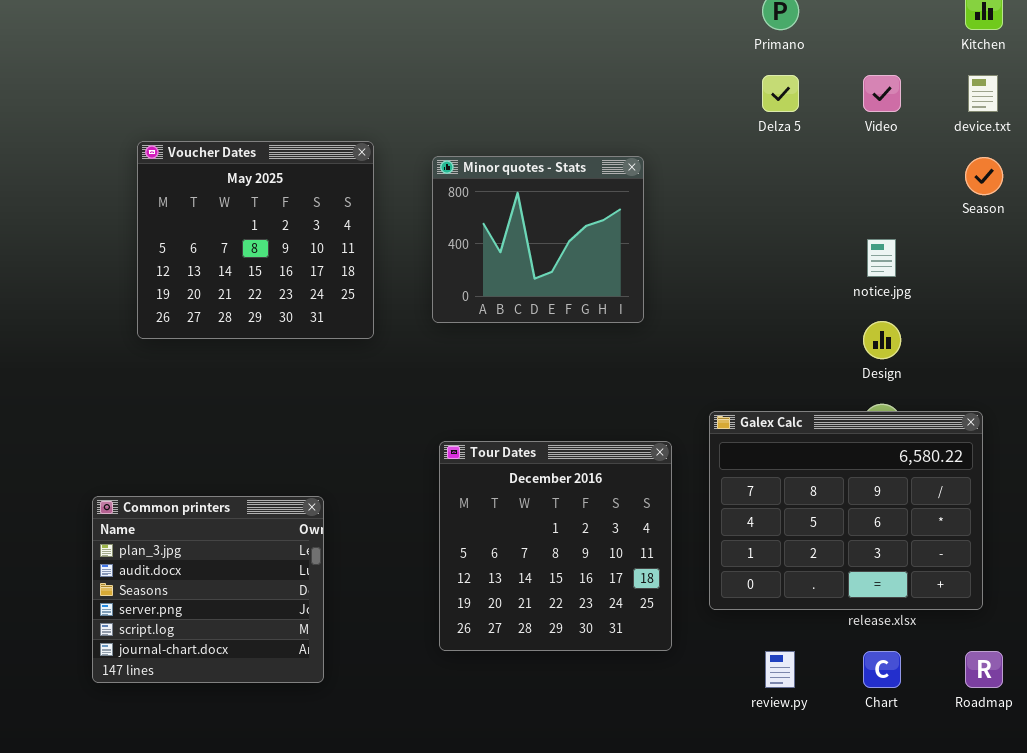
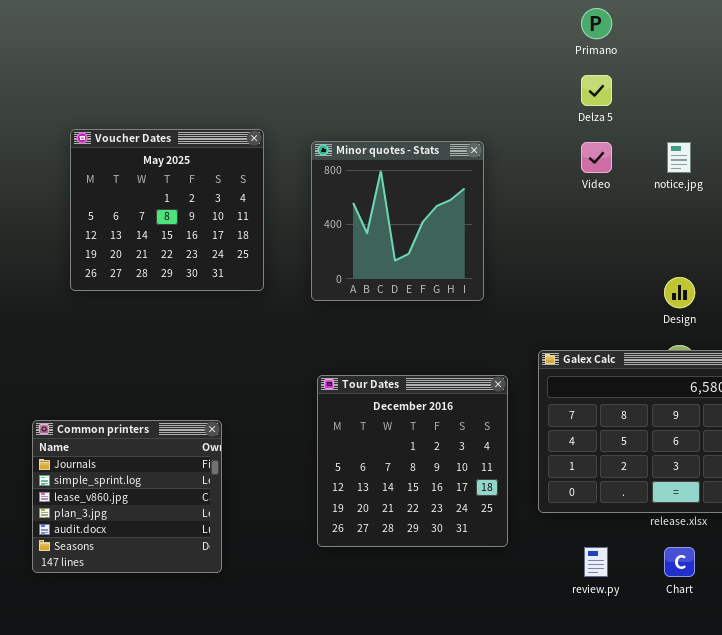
Video: [863,75,901,112] -> [581,142,612,173], moved
Minor quotes - Stats: [432,156,644,323] -> [311,141,484,301], resized
notice.jpg: [867,239,896,277] -> [667,142,691,173], moved
Common printers: [92,496,324,683] -> [32,420,222,573], scrolled up 3 rows

